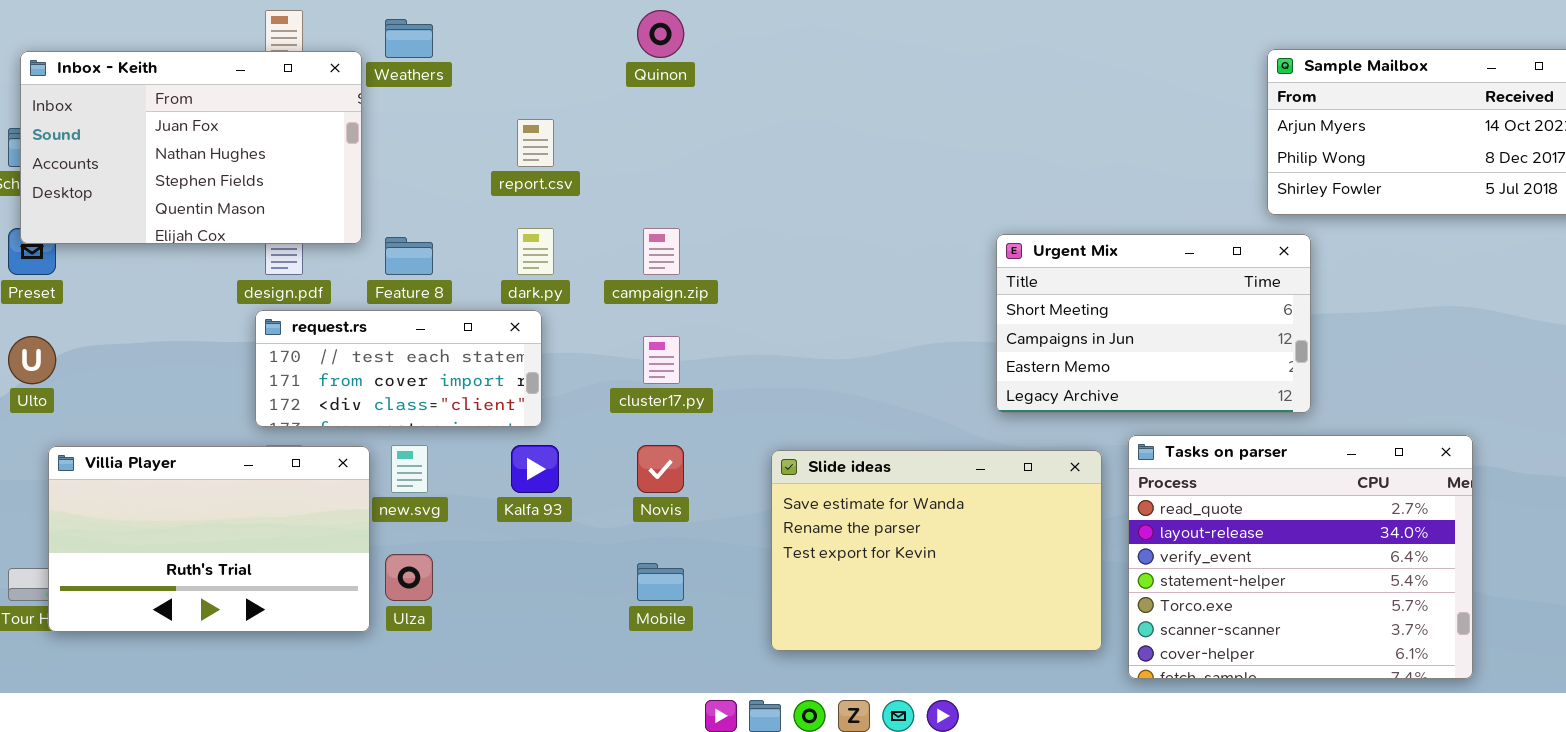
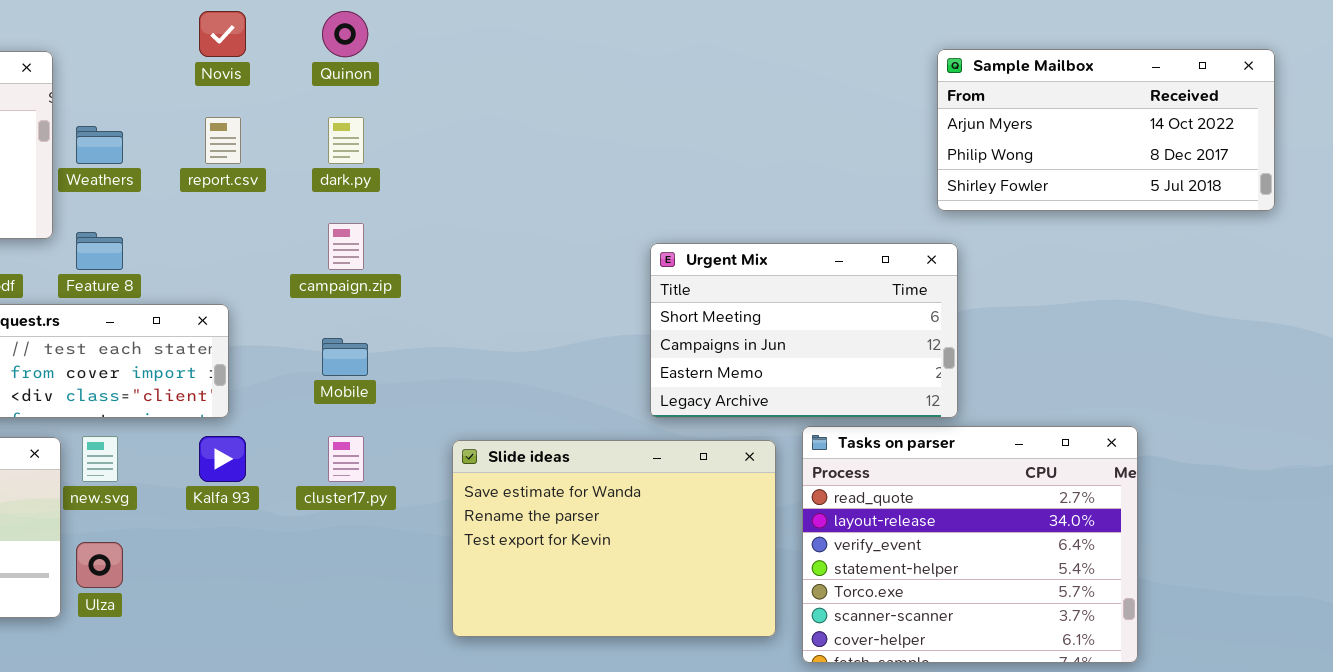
Weathers: [385,19,433,58] -> [76,126,123,164], moved
dark.py: [517,228,554,275] -> [328,117,364,164], moved
Urgent Mix: [996,234,1311,413] -> [650,243,958,418], moved
cluster17.py: [643,336,680,384] -> [328,436,364,482], moved
Novis: [637,445,684,493] -> [199,11,246,57], moved
Mobile: [637,563,684,601] -> [322,338,368,376], moved

